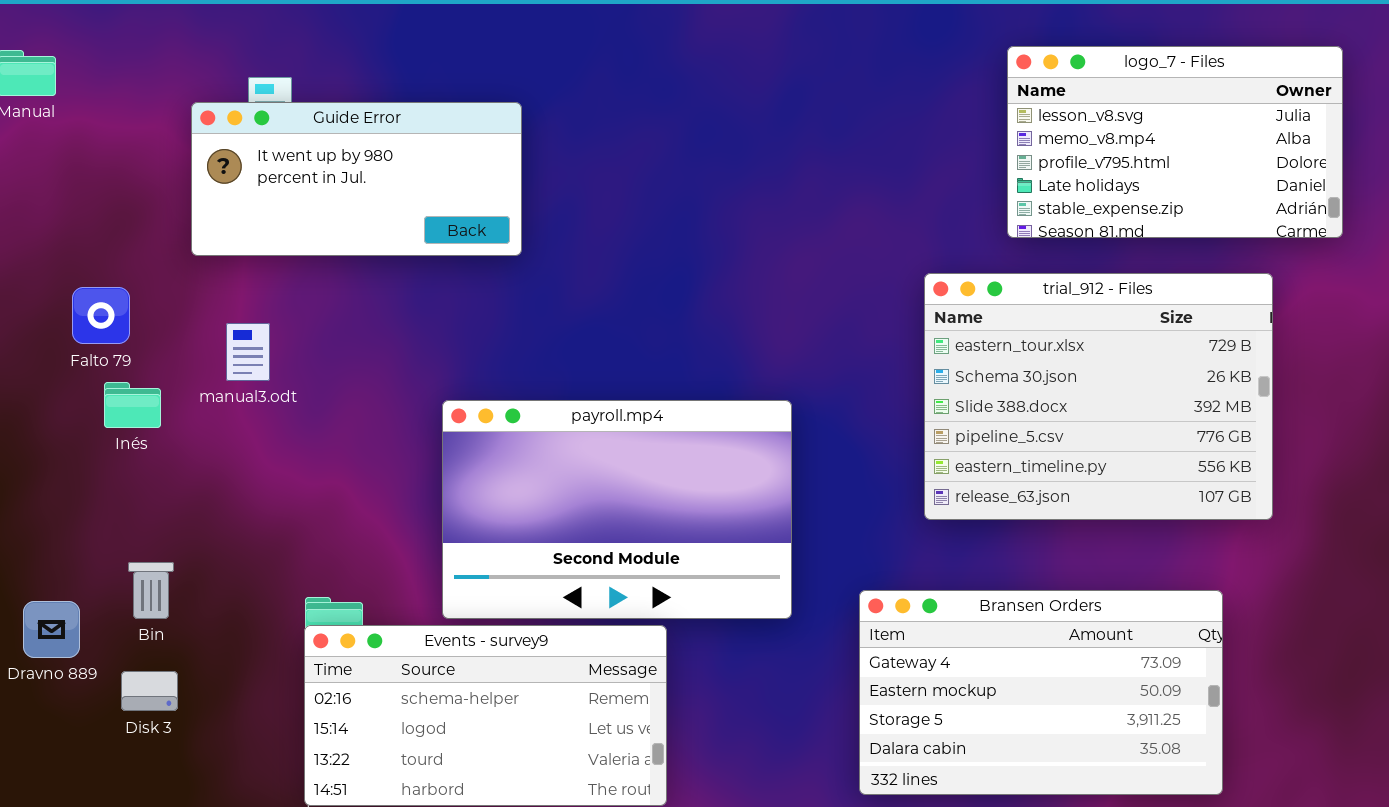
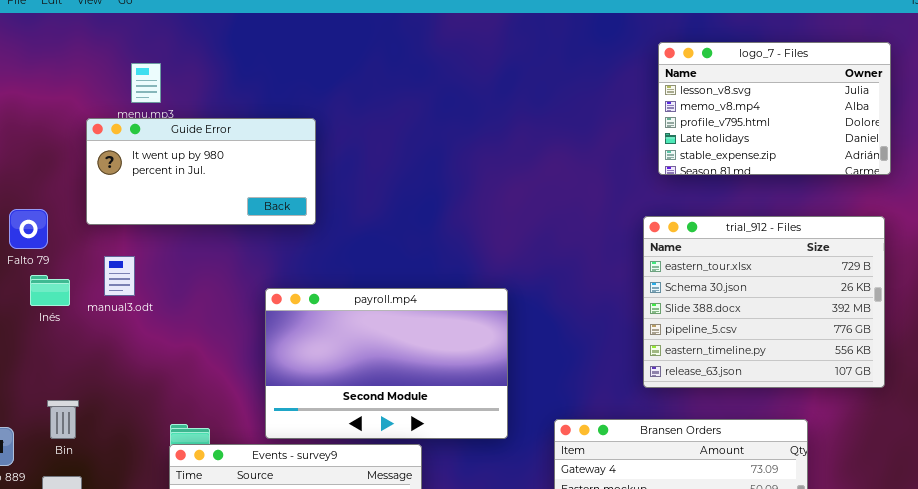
Guide Error: [191,102,522,256] -> [86,118,316,225], moved
trial_912 - Files: [924,273,1273,520] -> [643,216,885,388], moved
manual3.odt: [226,323,270,381] -> [104,256,135,296], moved

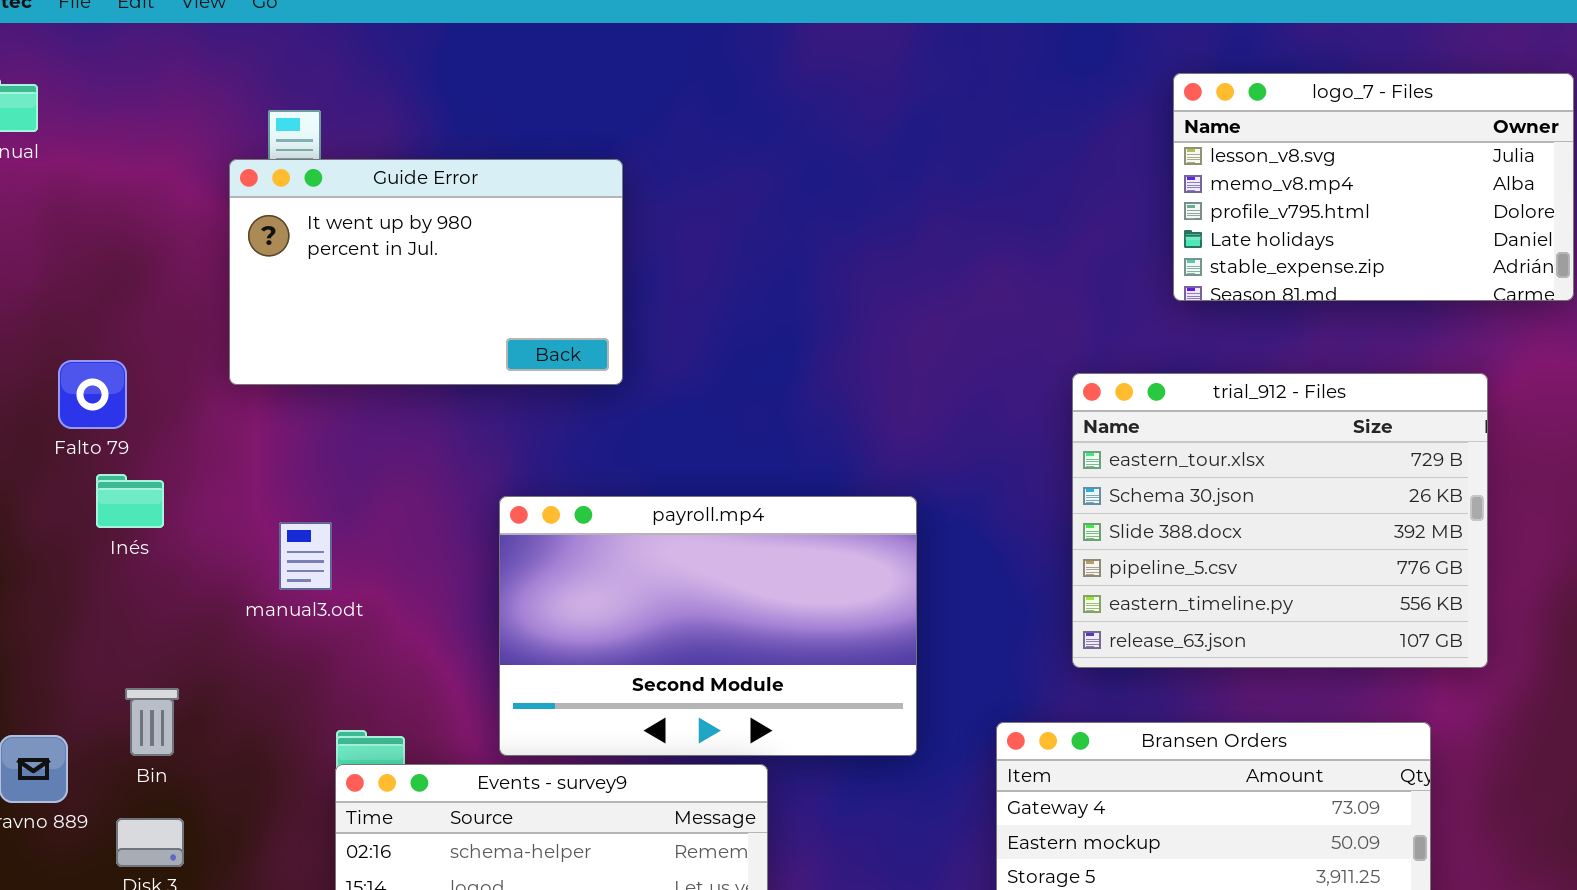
Guide Error: [86,118,316,225] -> [229,159,623,385], moved, resized
trial_912 - Files: [643,216,885,388] -> [1072,373,1488,668], moved
manual3.odt: [104,256,135,296] -> [279,522,332,590], moved

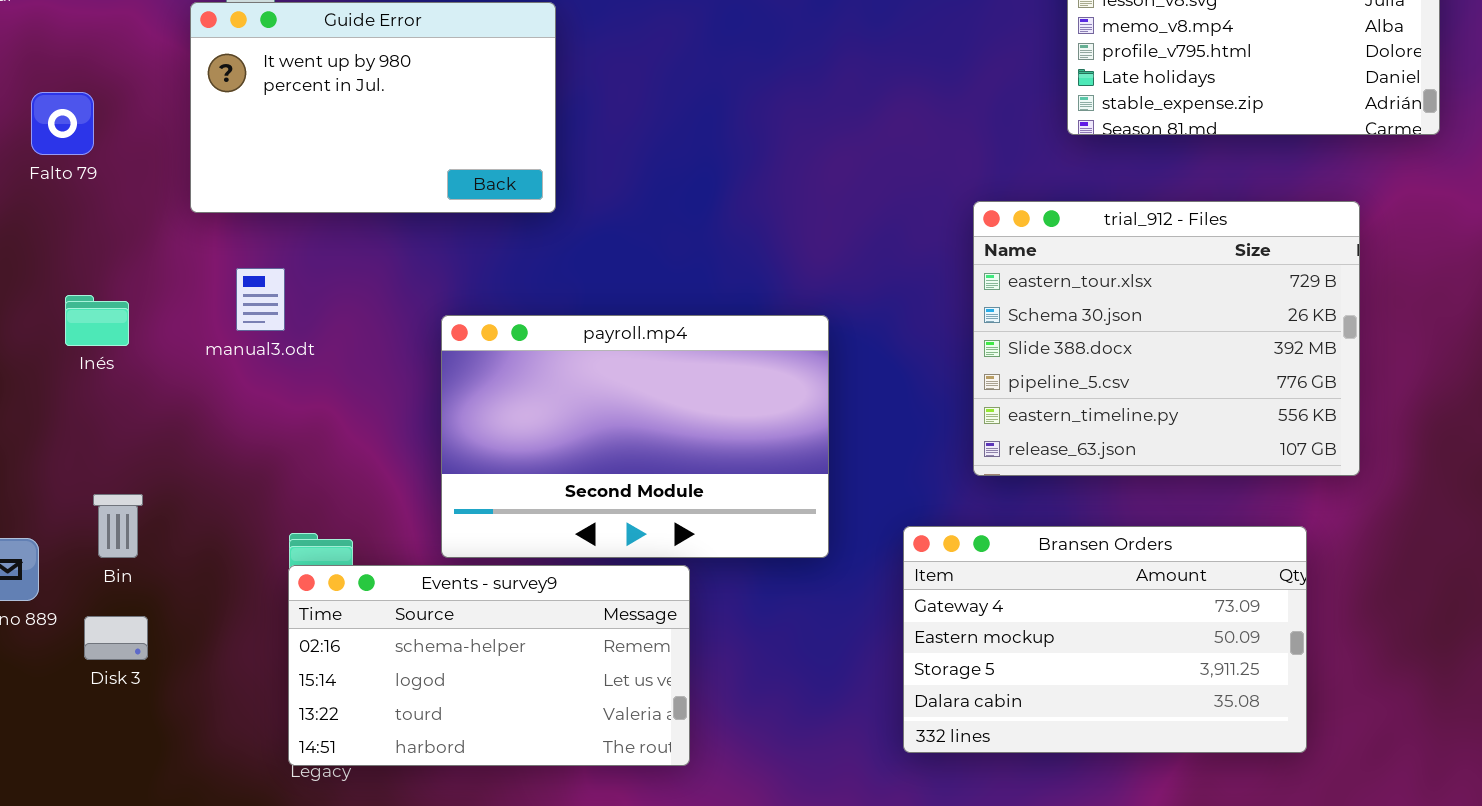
Falto 79: [58,360,127,429] -> [31,92,94,155], moved
manual3.odt: [279,522,332,590] -> [236,268,285,331], moved

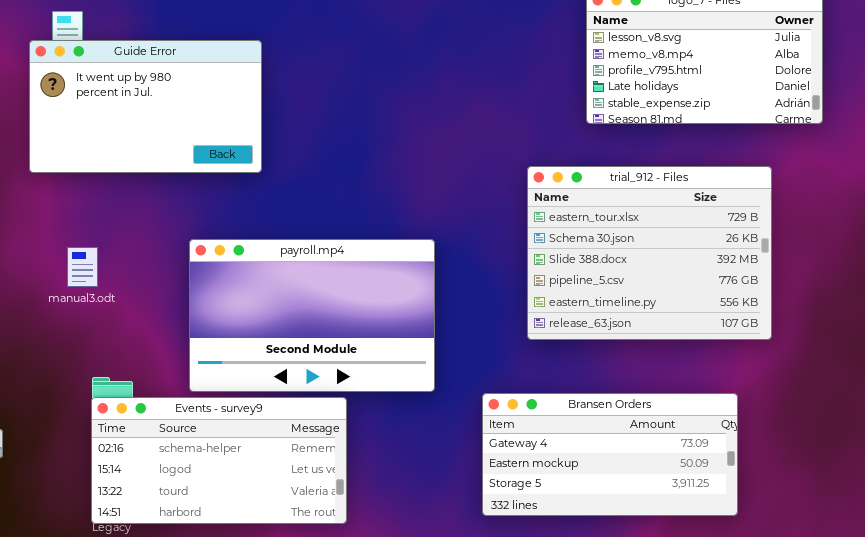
manual3.odt: [236,268,285,331] -> [67,247,98,287], moved
Bransen Orders: [903,526,1307,753] -> [482,393,738,516], resized

